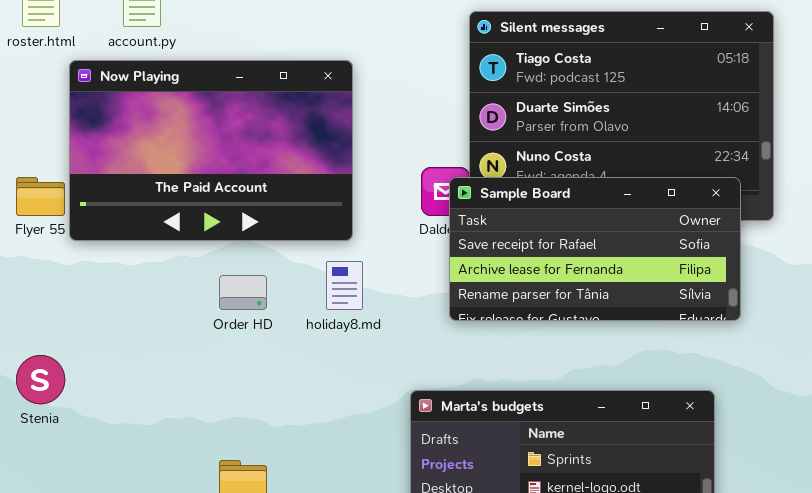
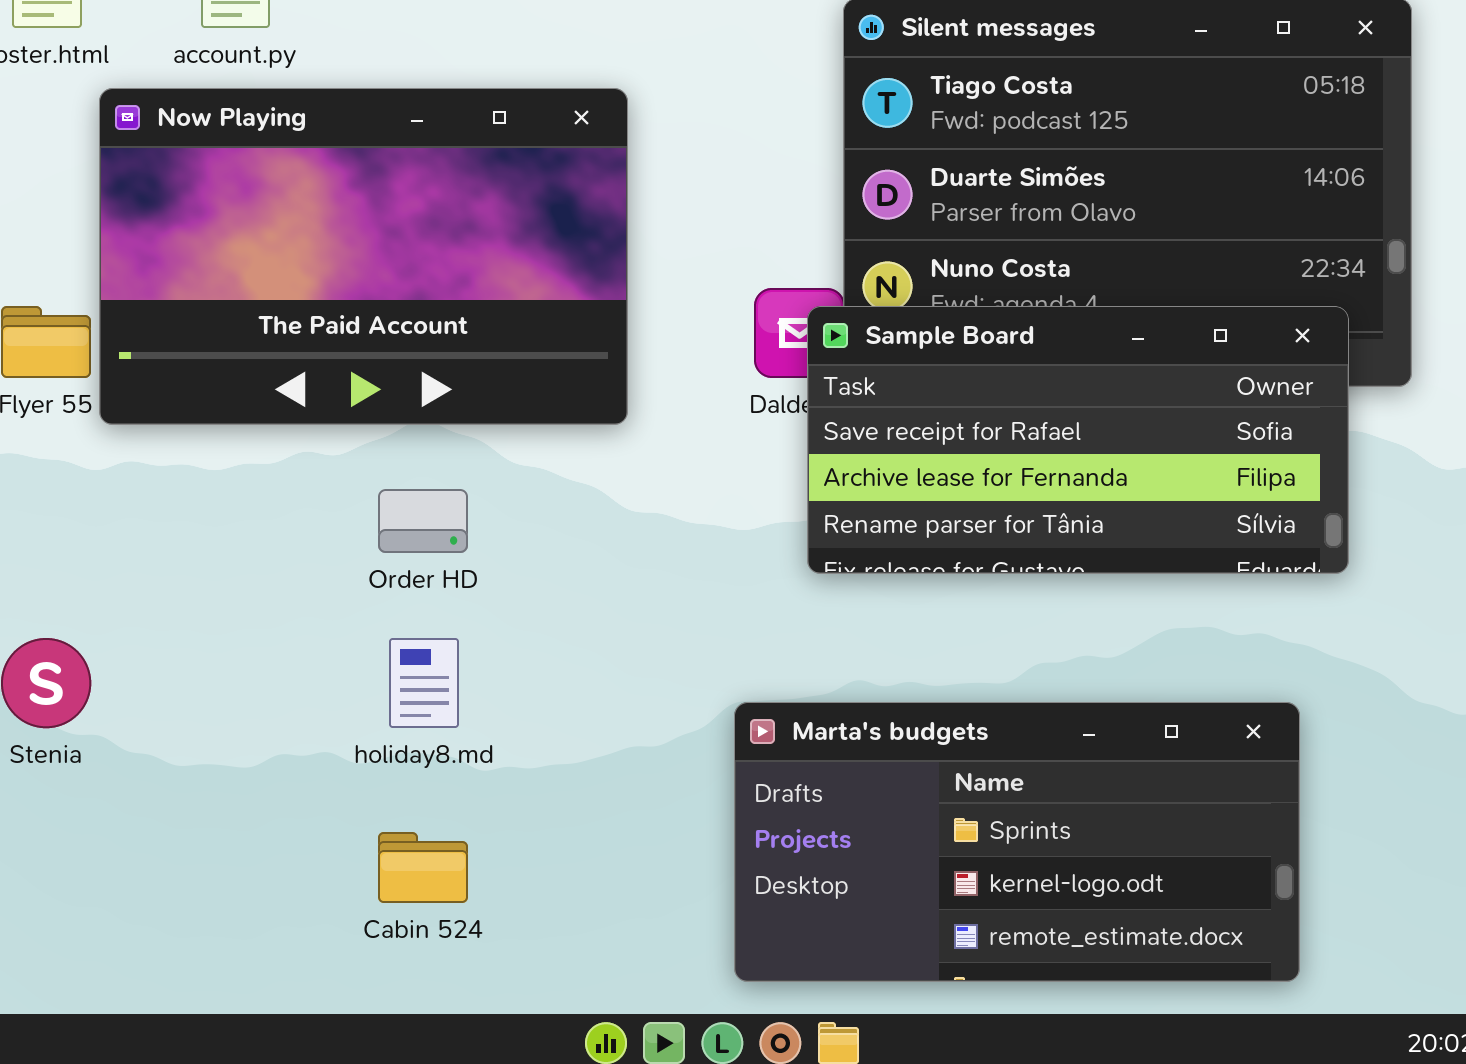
holiday8.md: [326,261,363,310] -> [389,638,459,728], moved

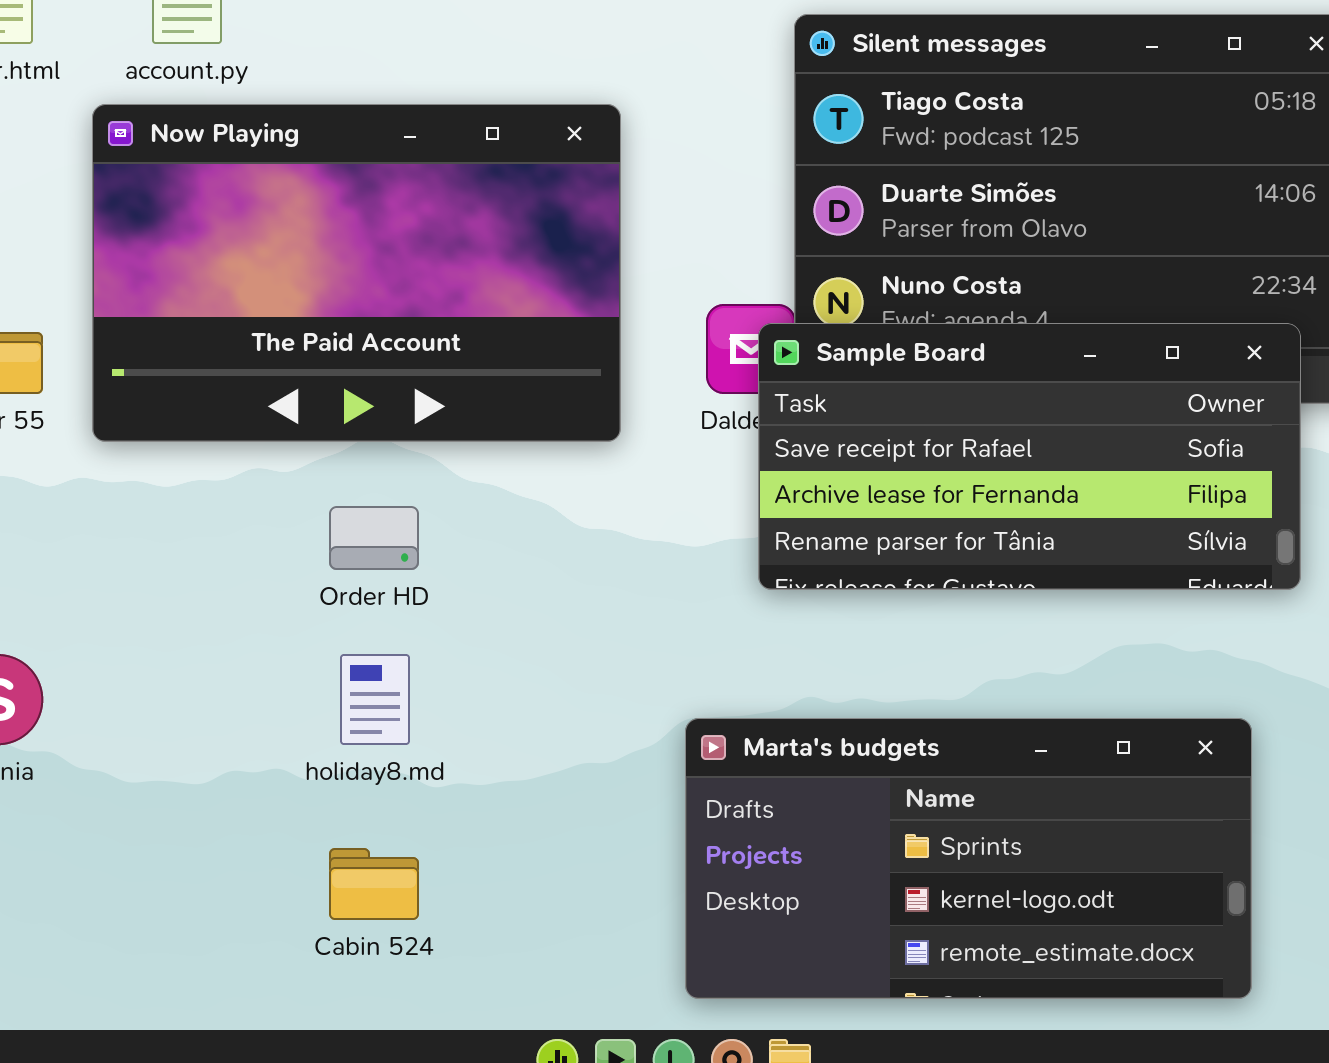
Now Playing: [99,88,628,425] -> [92,104,621,442], moved

